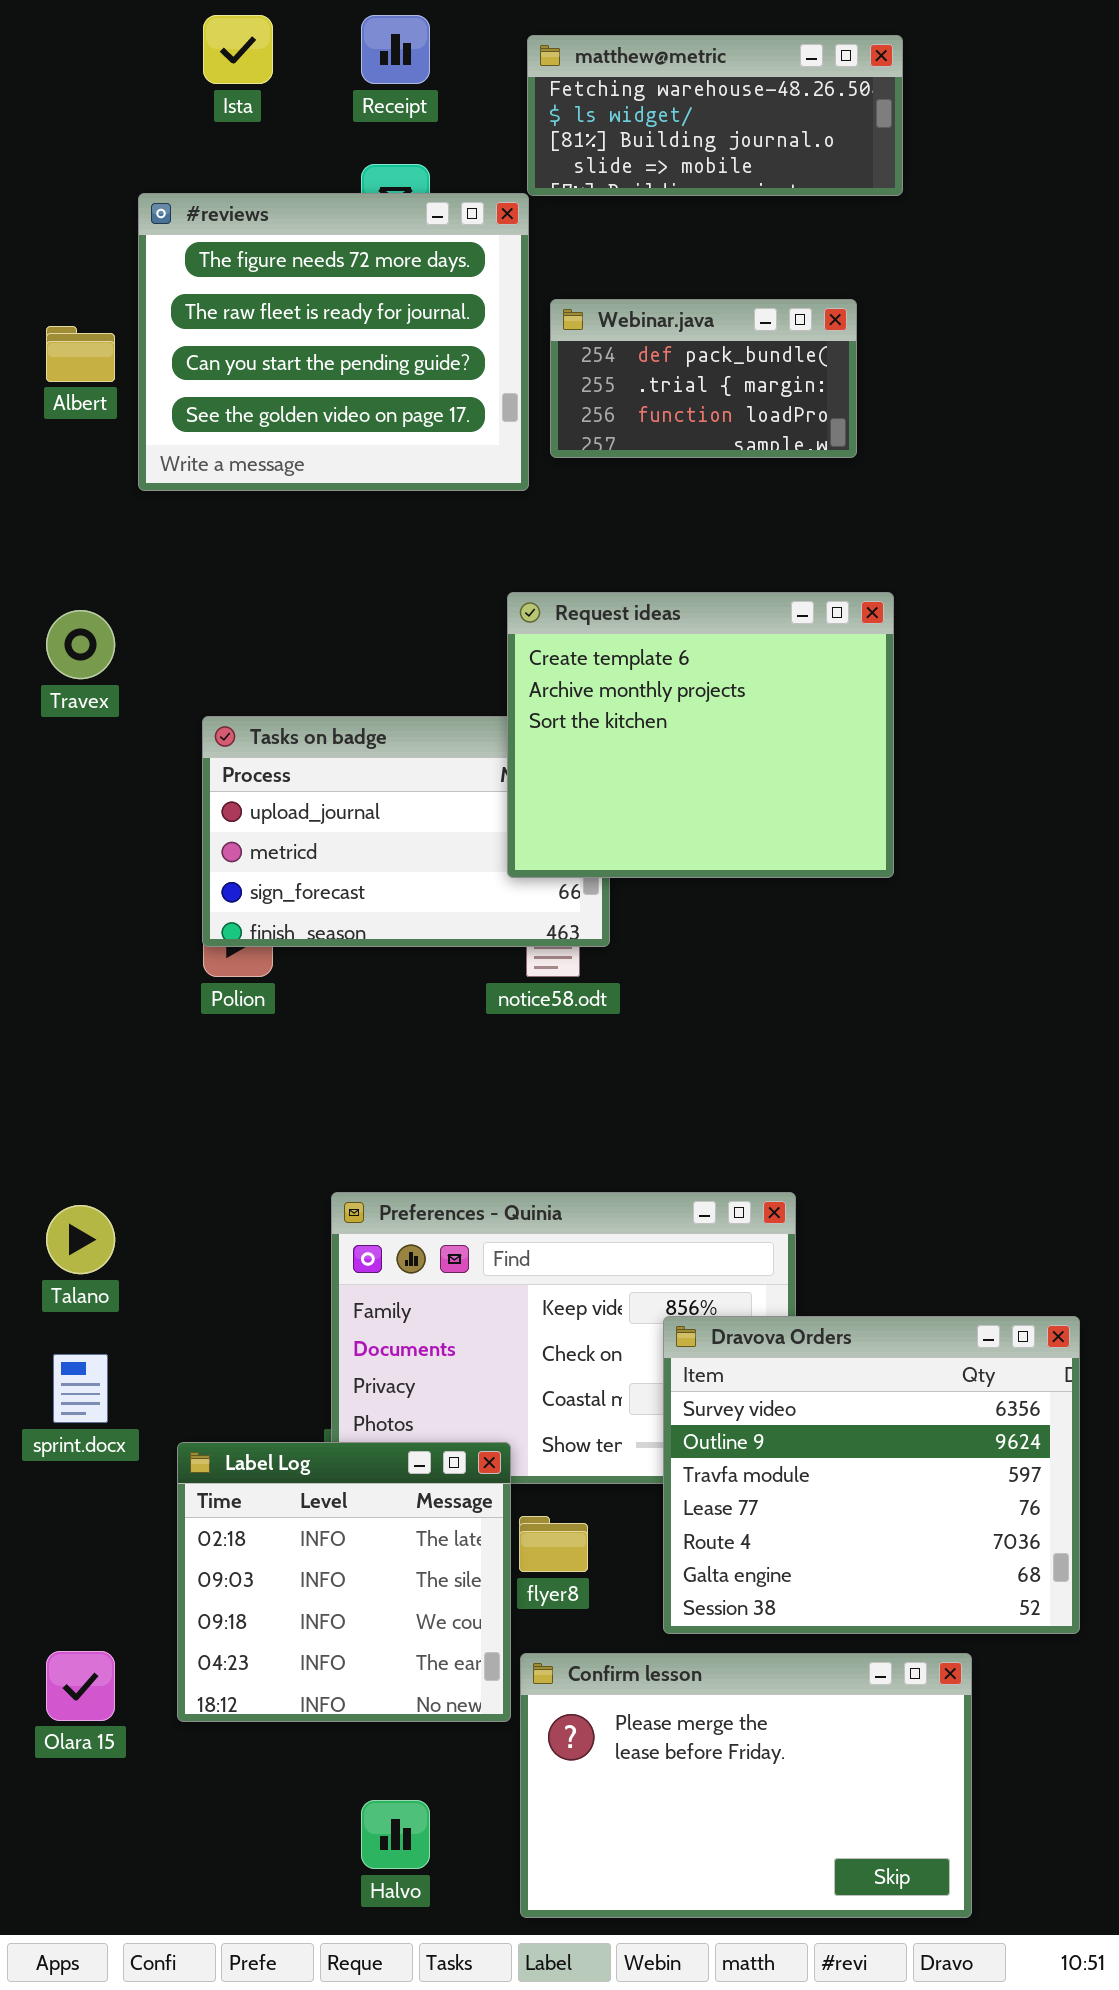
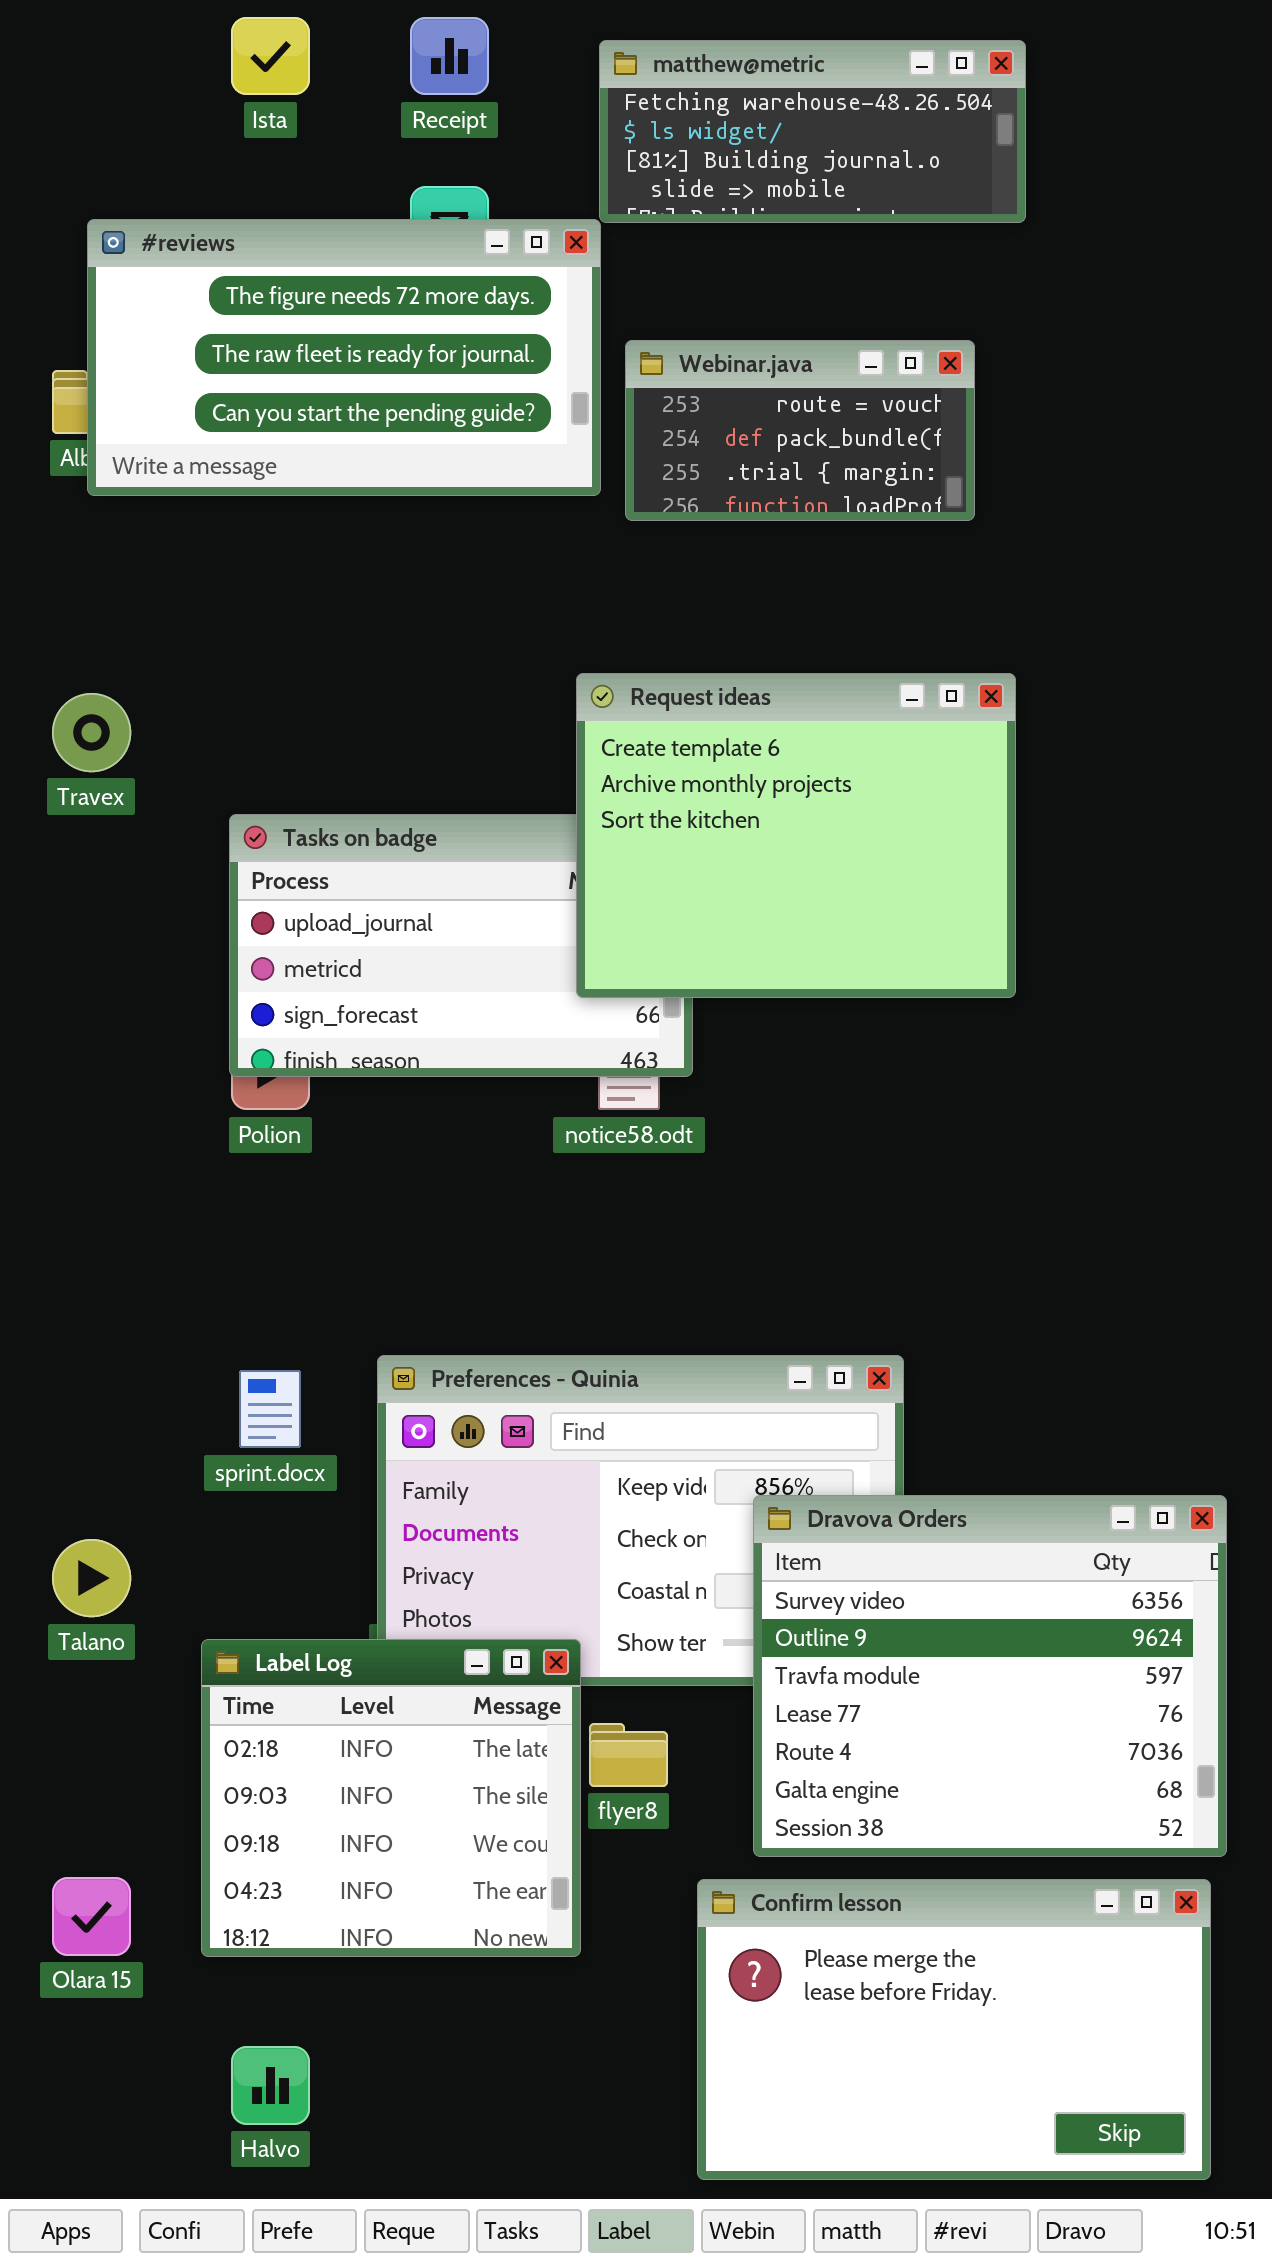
#reviews: [138,193,529,491] -> [87,219,601,496], resized
Webinar.java: [550,299,857,458] -> [625,340,975,521], scrolled up 1 row
Talano: [46,1205,115,1274] -> [52,1539,131,1617], moved
sprint.docx: [53,1354,108,1423] -> [239,1370,301,1448], moved
Confirm lesson: [520,1653,972,1918] -> [697,1879,1211,2180], moved
Halvo: [361,1800,430,1869] -> [231,2046,310,2125], moved

